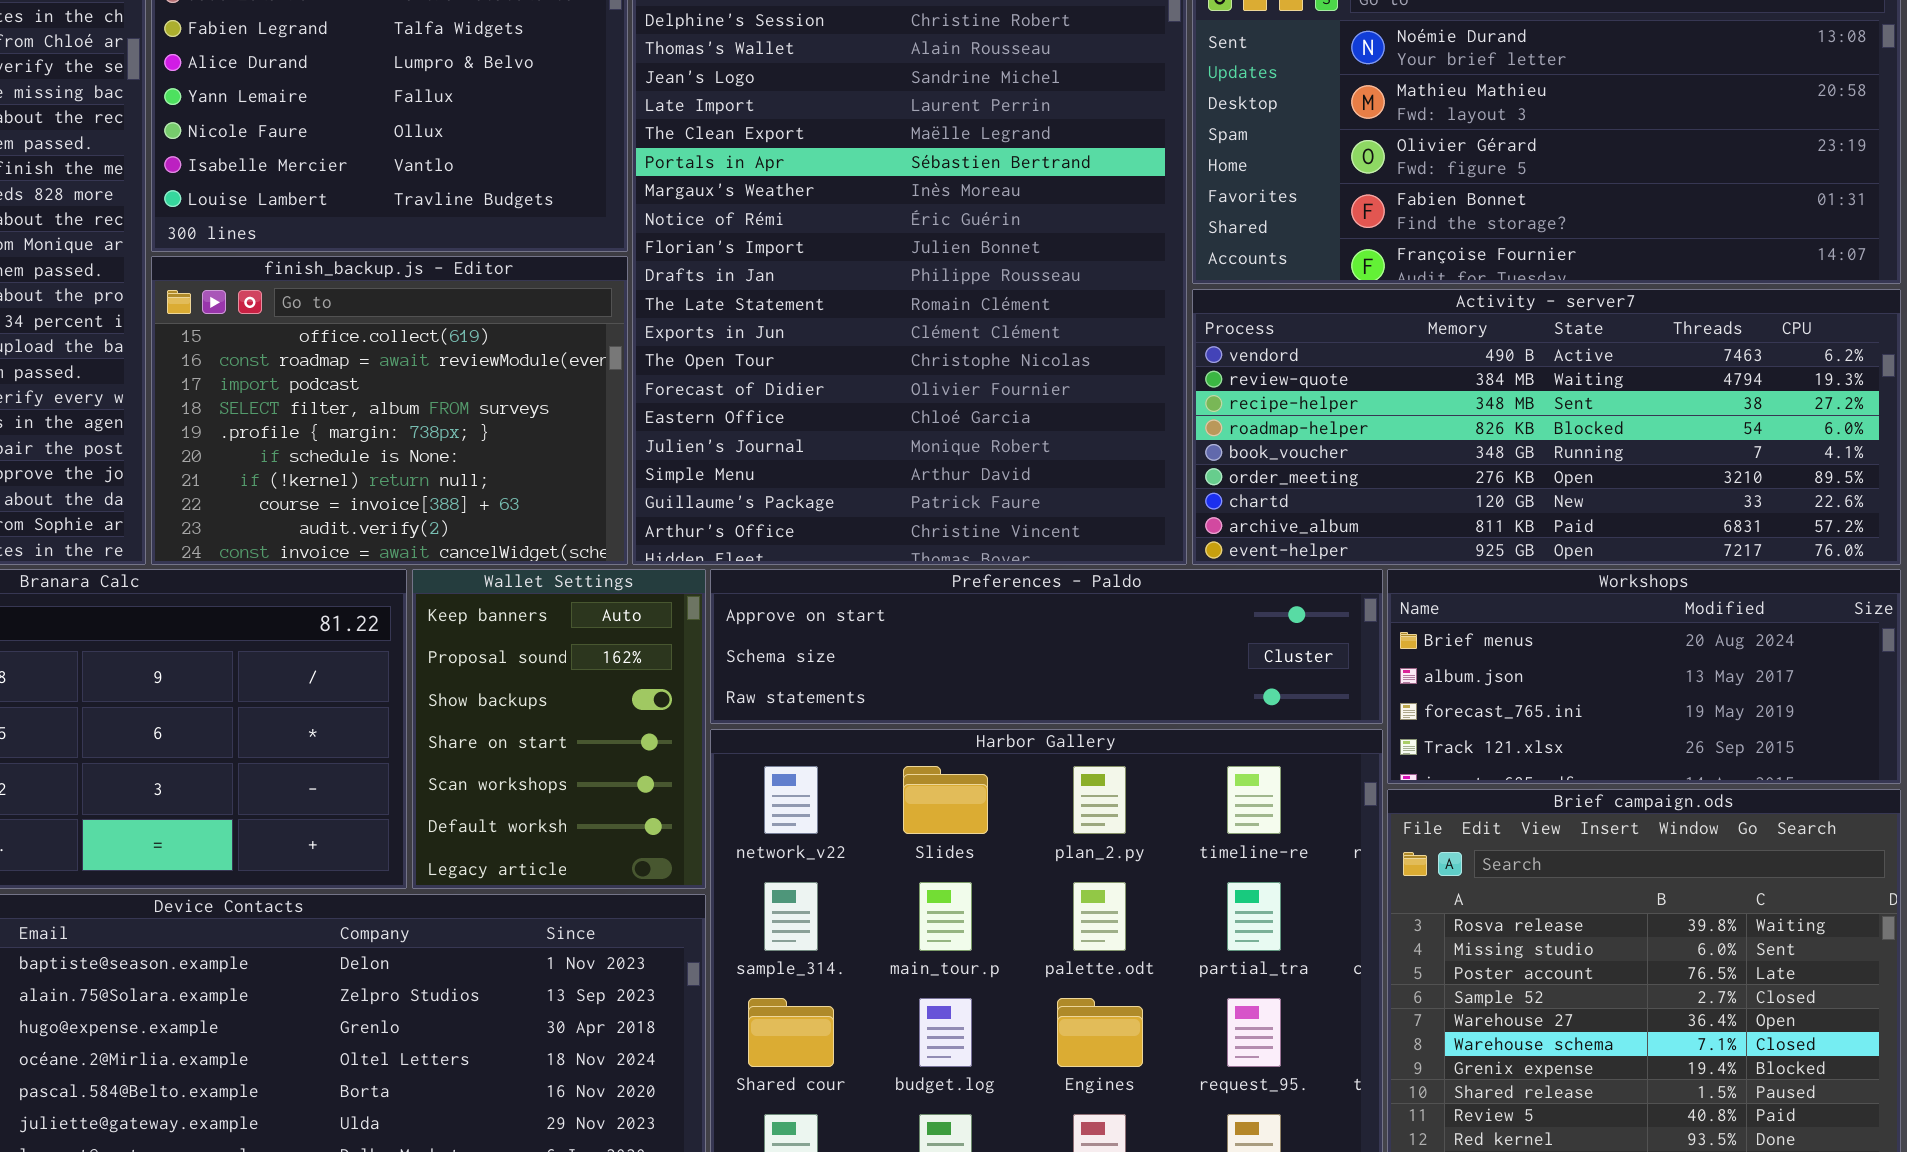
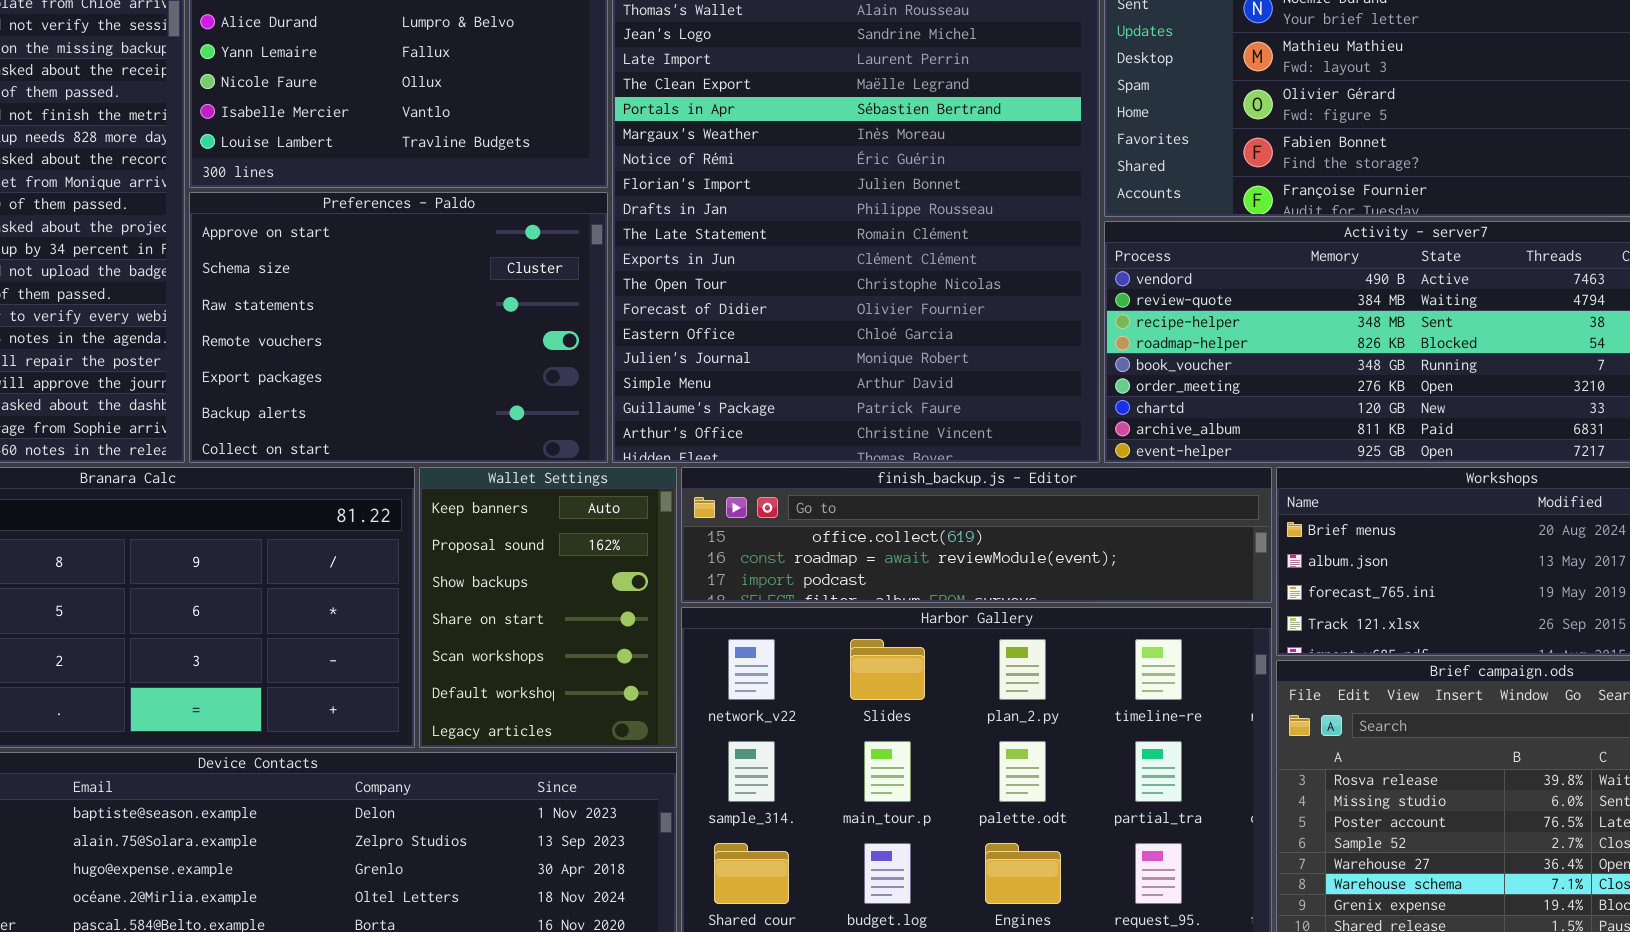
finish_backup.js - Editor: [151,256,628,565] -> [681,467,1272,603], moved, resized
Preferences - Paldo: [710,569,1383,724] -> [189,192,608,463], moved, resized

